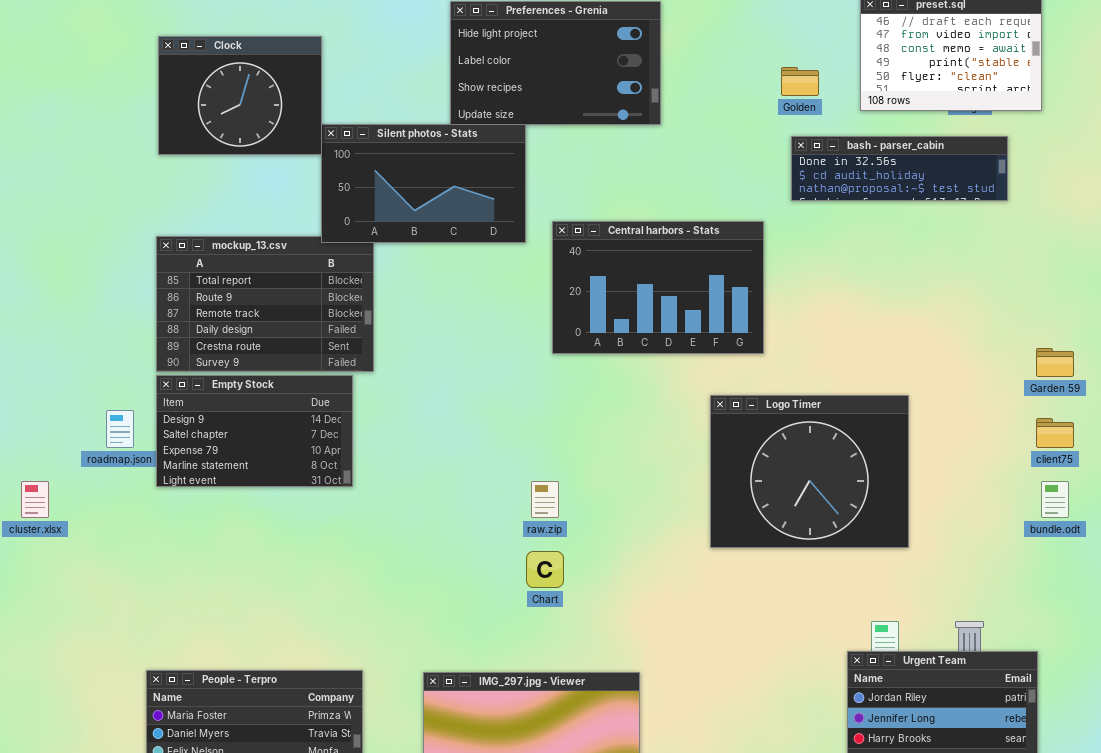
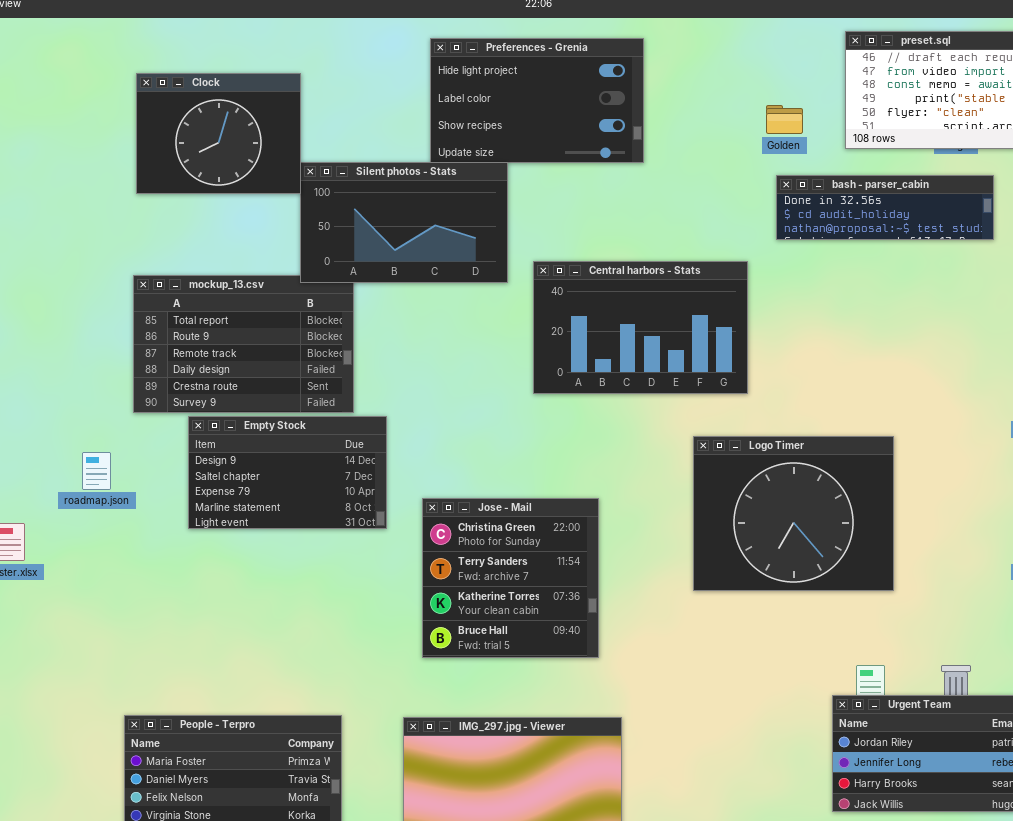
Empty Stock: [156,375,353,487] -> [188,416,387,529], moved
Jose - Mail: none -> [422,498,599,658], opened

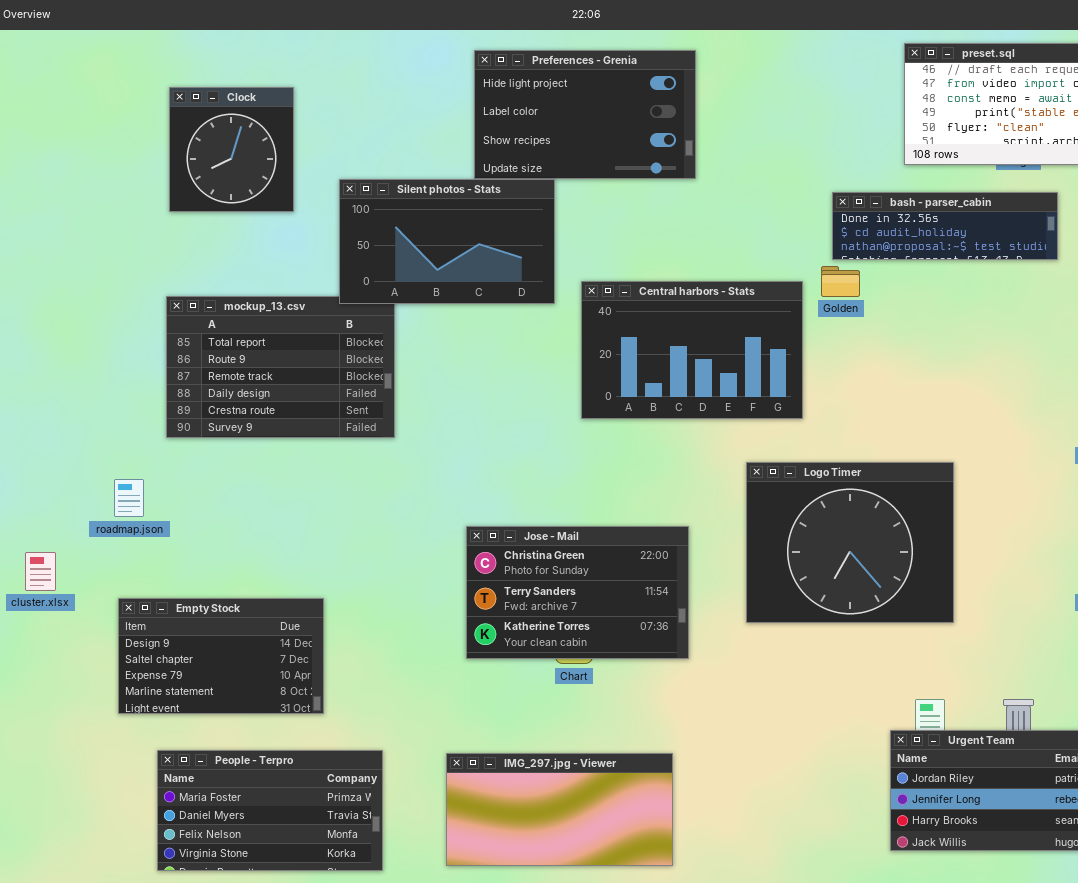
Clock: [136,73,301,194] -> [169,87,294,212], resized
Golden: [766,105,803,134] -> [821,266,860,297], moved
Empty Stock: [188,416,387,529] -> [118,598,324,714], moved
Jose - Mail: [422,498,599,658] -> [466,526,689,659], resized

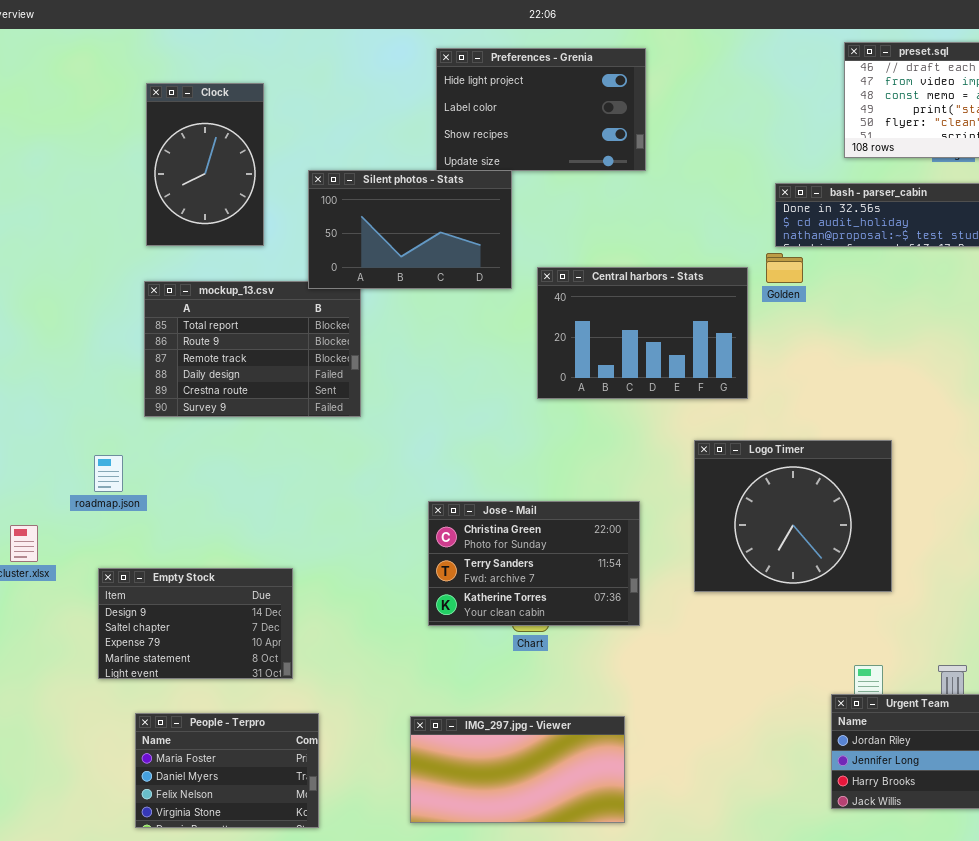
Clock: [169,87,294,212] -> [146,83,264,246], resized
People - Terpro: [157,750,383,871] -> [135,713,319,828], resized

